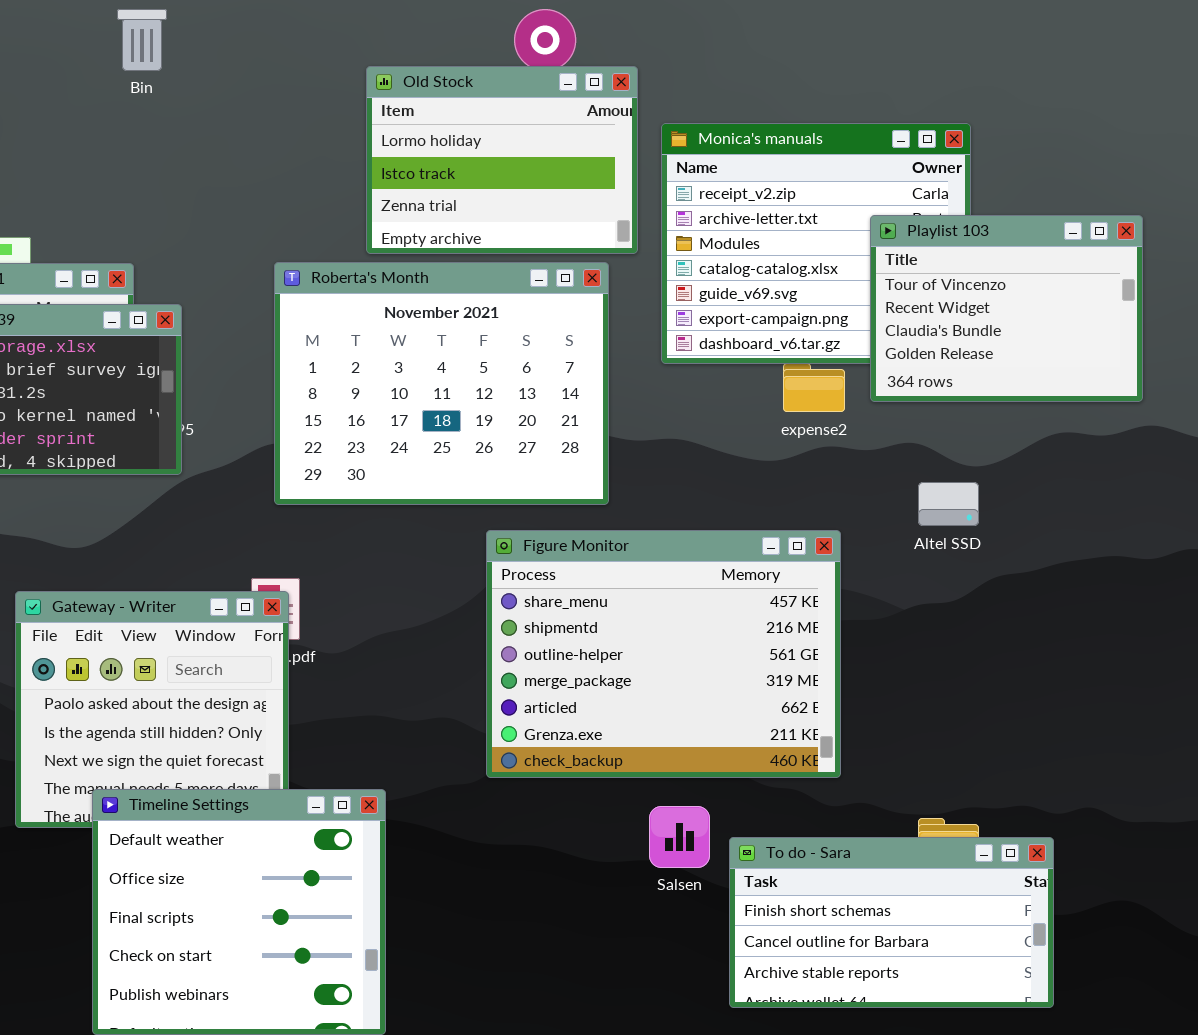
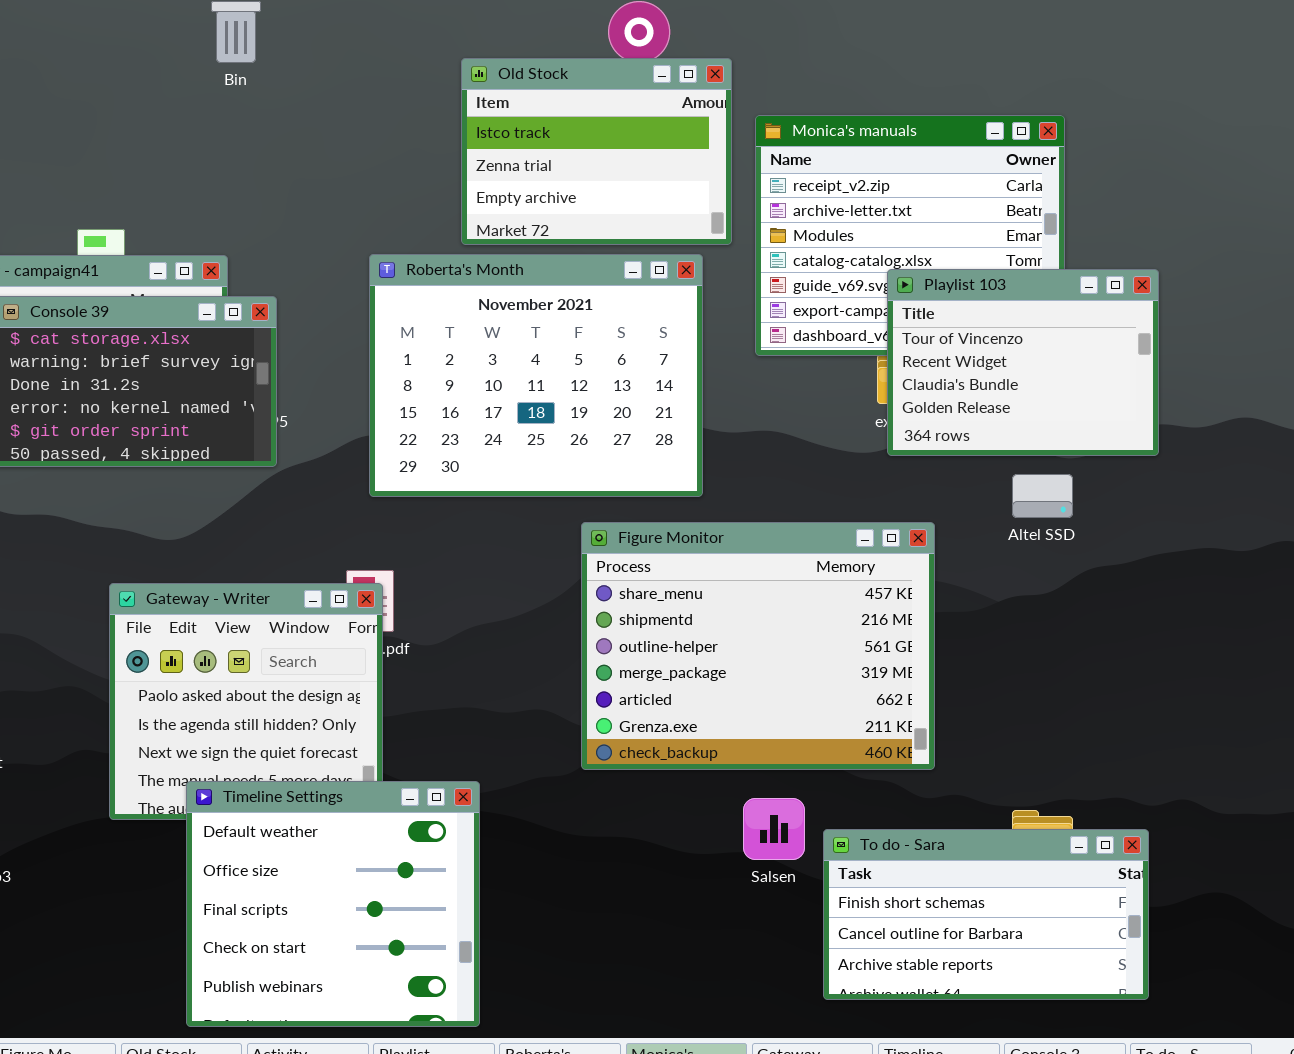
Old Stock: [366,66,638,254] -> [461,58,732,245], scrolled down 1 row
Playlist 103: [870,215,1143,402] -> [887,269,1159,456], moved

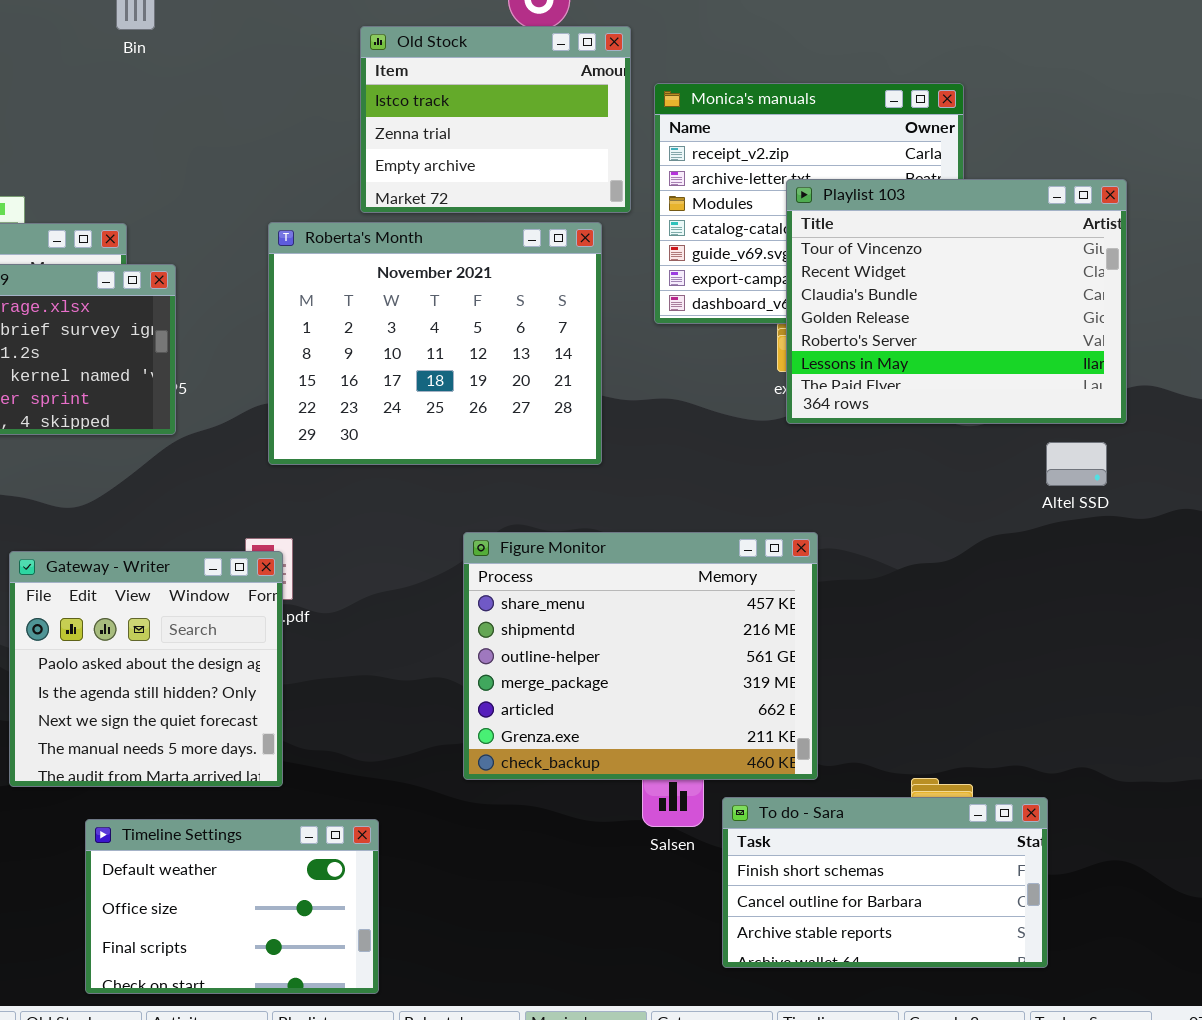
Playlist 103: [887,269,1159,456] -> [786,179,1127,424], resized
Altel SSD: [1012,474,1073,518] -> [1046,442,1107,486], moved
Figure Monitor: [581,522,935,770] -> [463,532,818,780], moved
Timeline Settings: [186,781,480,1027] -> [85,819,379,994], resized

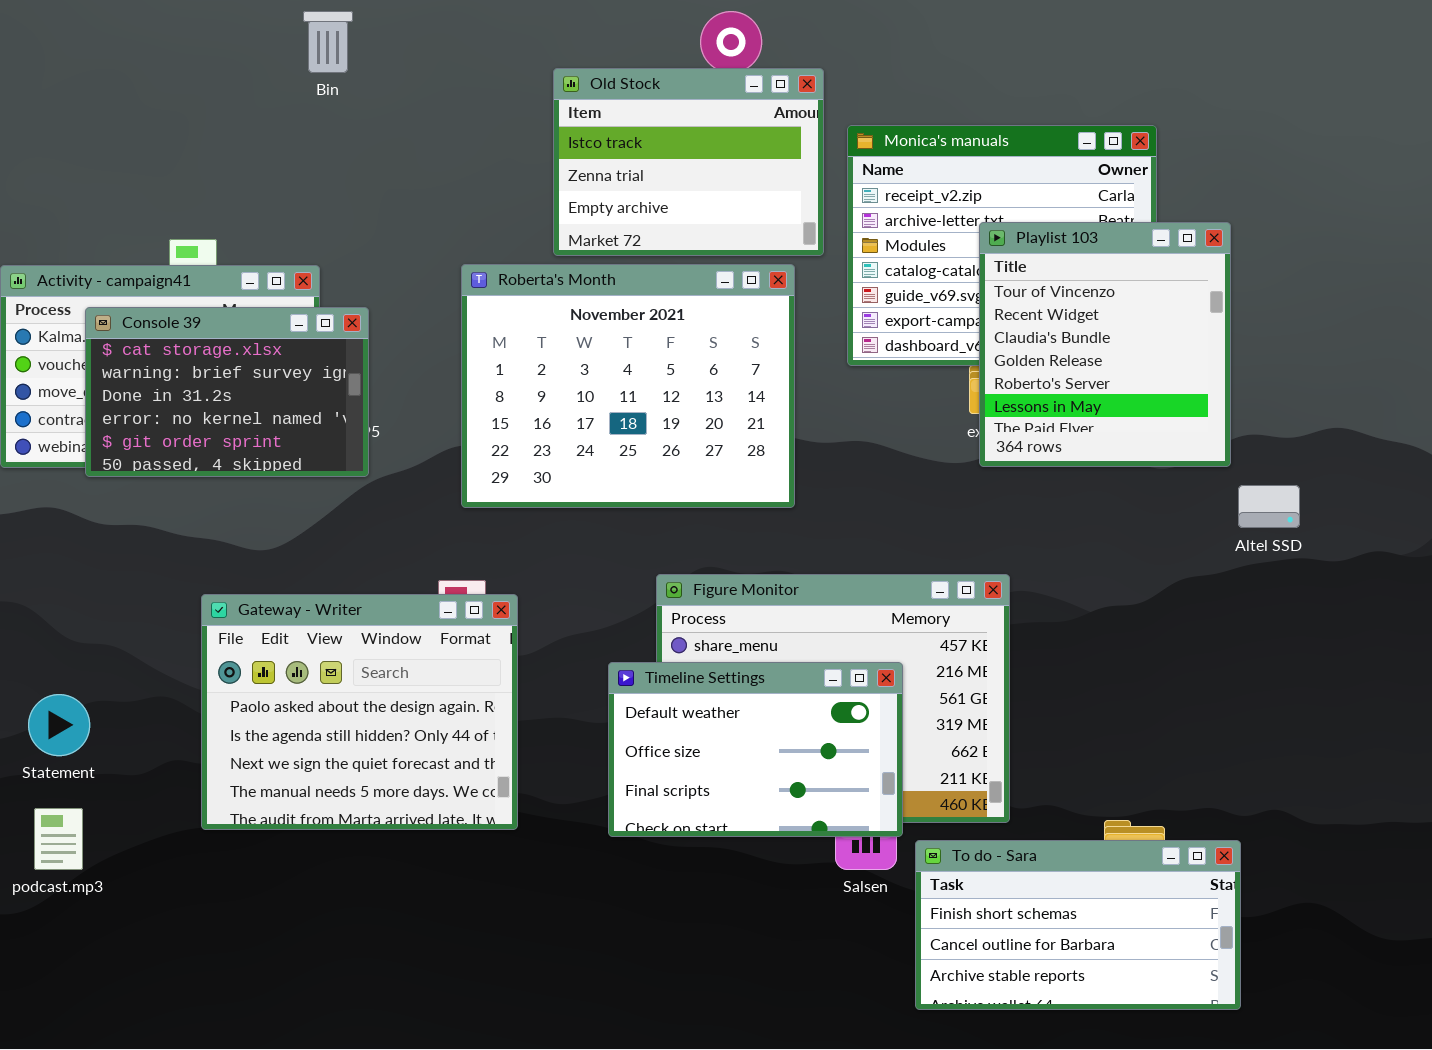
Playlist 103: [786,179,1127,424] -> [979,222,1231,467], resized
Gateway - Writer: [9,551,283,787] -> [201,594,518,830], resized
Timeline Settings: [85,819,379,994] -> [608,662,903,837], moved

